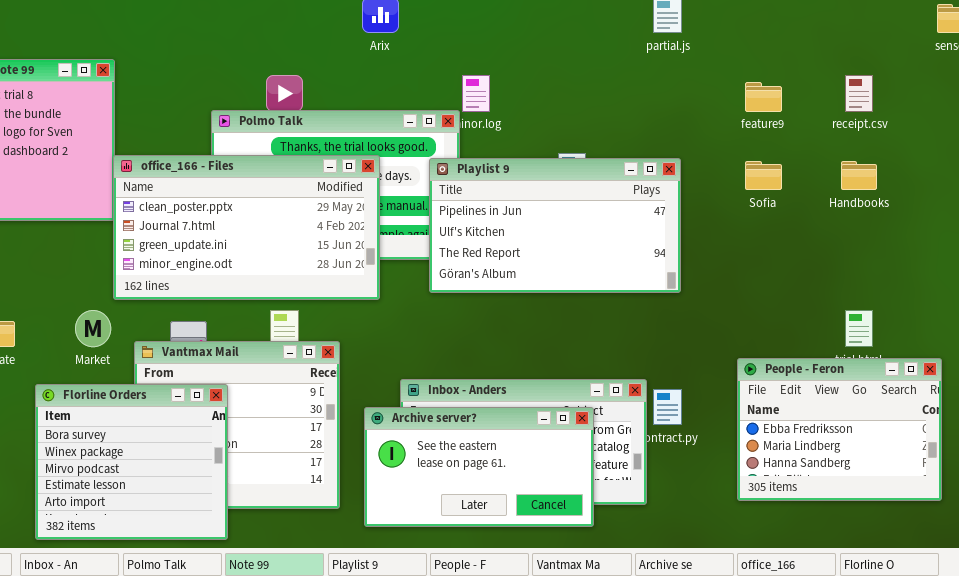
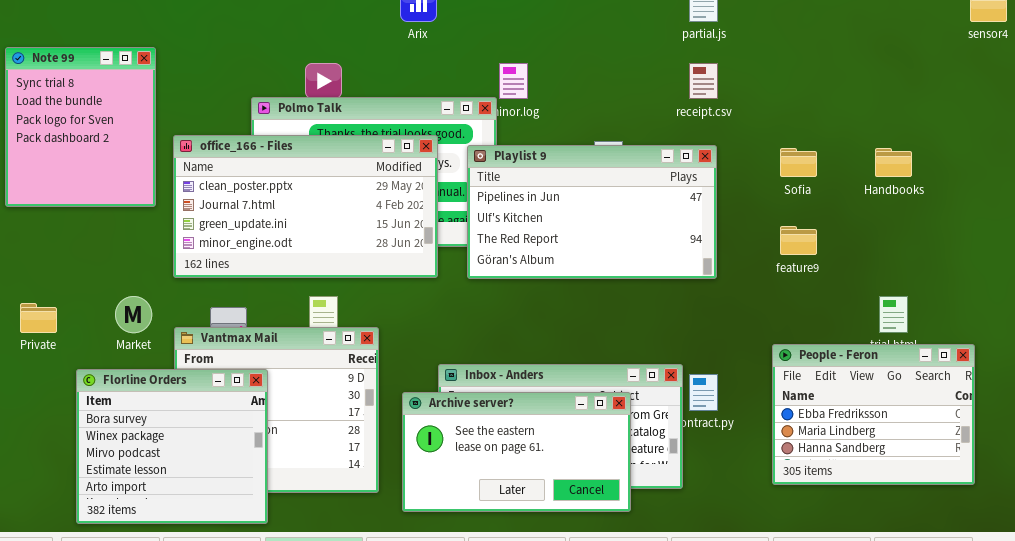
receipt.csv: [845,75,873,112] -> [689,63,718,99], moved
feature9: [745,82,782,112] -> [780,226,817,255], moved
office_166 - Files: [113,155,380,300] -> [173,135,438,278], moved

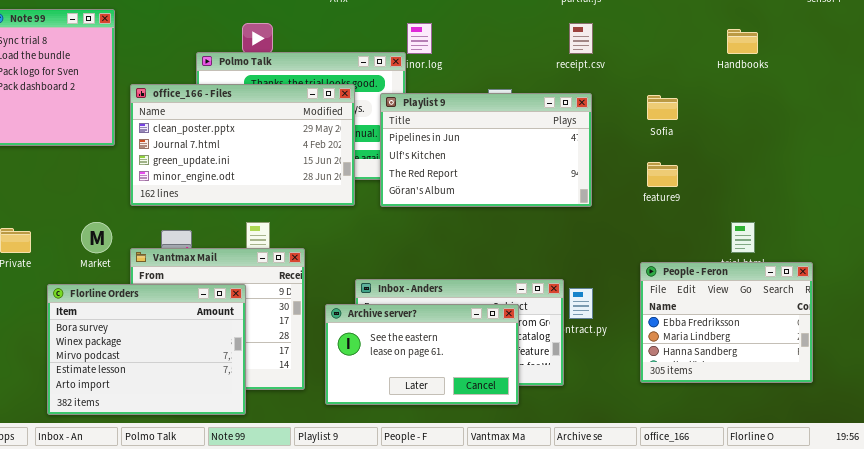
Handbooks: [875,148,912,177] -> [727,29,758,54], moved
Florline Orders: [76,369,268,524] -> [47,284,246,415], resized

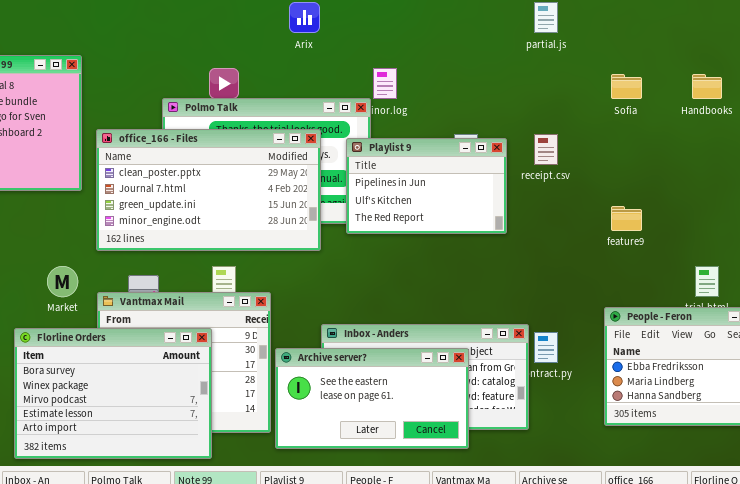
receipt.csv: [569,23,593,54] -> [534,134,558,165], moved
Playlist 9: [380,93,592,207] -> [346,138,507,234], resized
Sofia: [647,95,678,120] -> [611,74,642,99], moved
Archive server?: [325,304,519,405] -> [275,348,469,449], moved

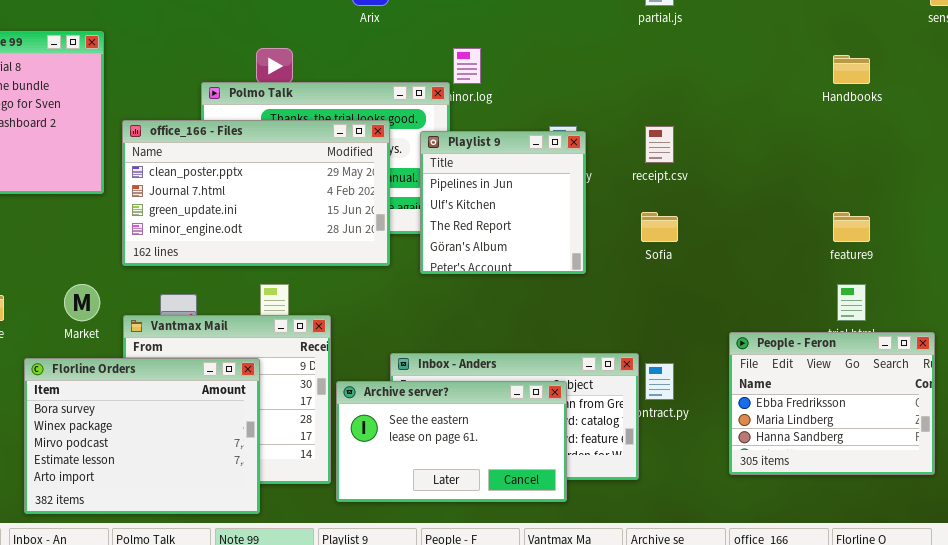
Sofia: [611,74,642,99] -> [641,212,678,242], moved
Playlist 9: [346,138,507,234] -> [420,131,586,274], resized
feature9: [611,206,642,231] -> [833,212,870,242], moved

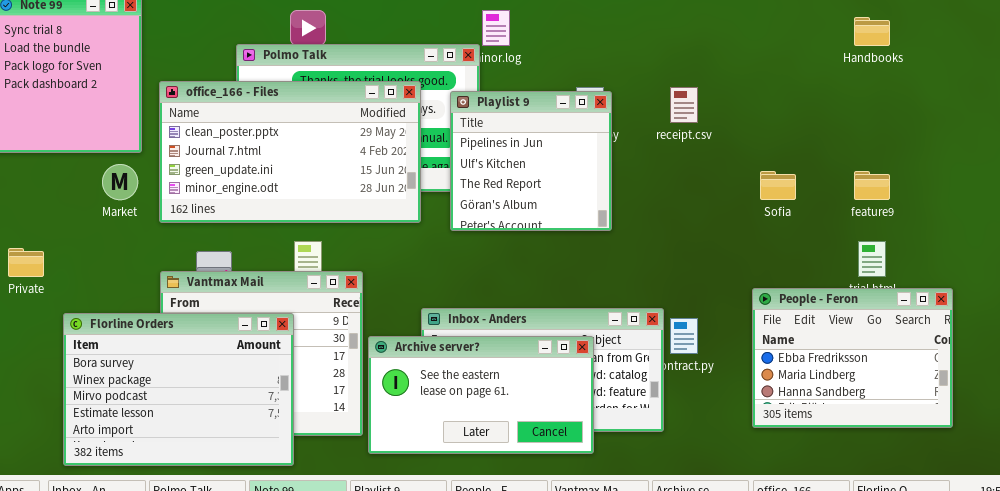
Sofia: [641,212,678,242] -> [760,171,796,200], moved
Market: [64,284,100,321] -> [102,164,138,200], moved

